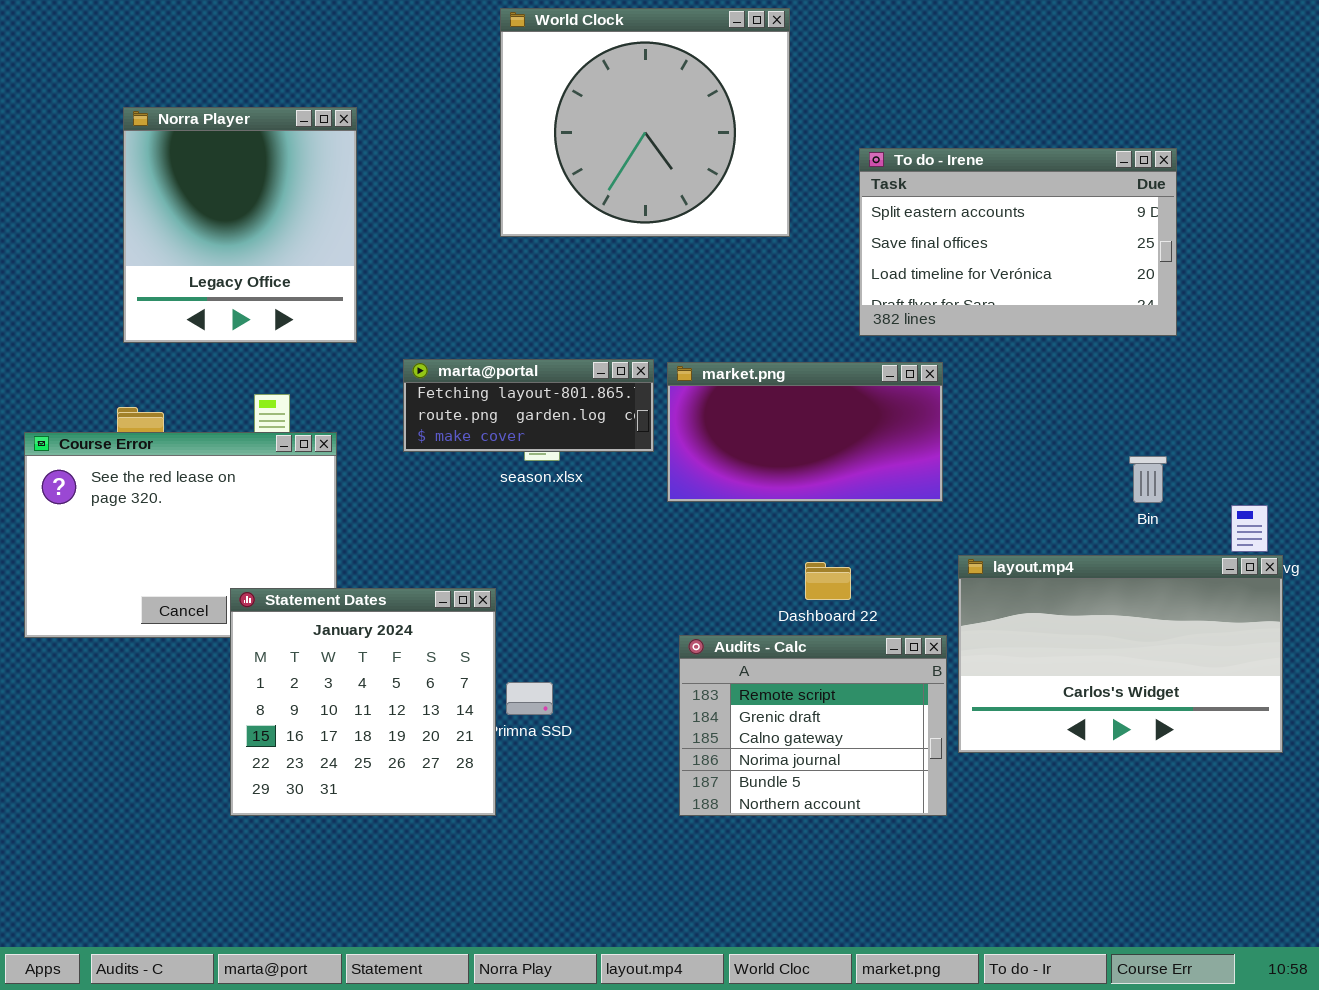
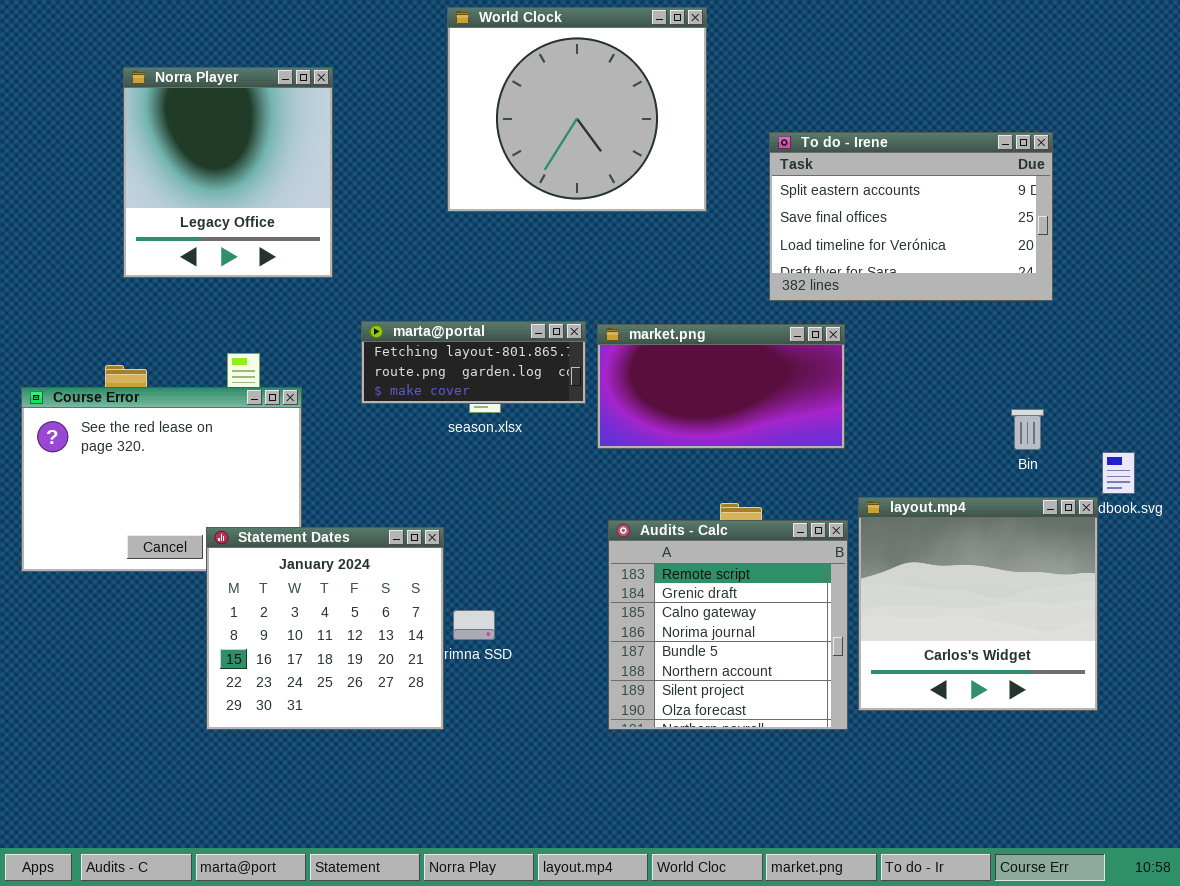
Norra Player: [123,107,357,343] -> [123,67,333,278], moved
layout.mp4: [958,555,1283,753] -> [858,497,1098,711], resized
Audits - Calc: [679,635,947,816] -> [608,520,848,730], resized

